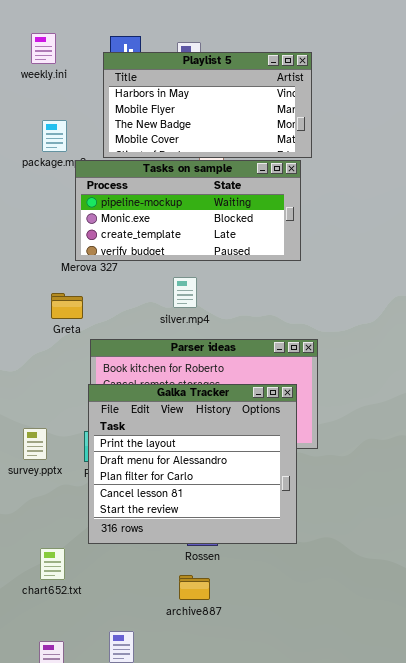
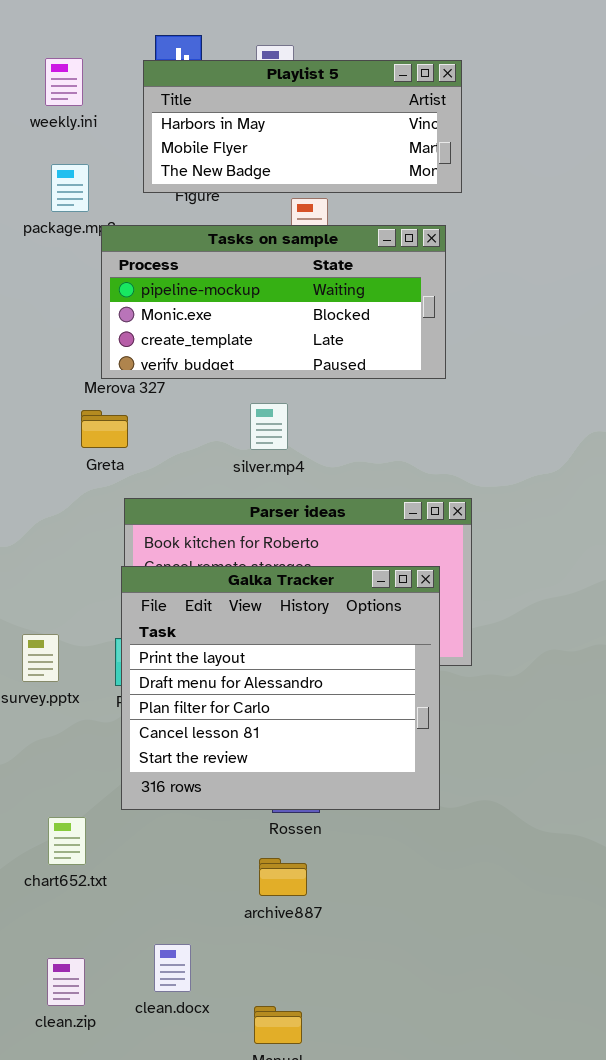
weekly.ini: [31,33,56,64] -> [45,58,83,106], moved
Playlist 5: [103,52,312,158] -> [143,60,462,193], resized
Greta: [51,293,83,319] -> [81,410,128,448], moved

